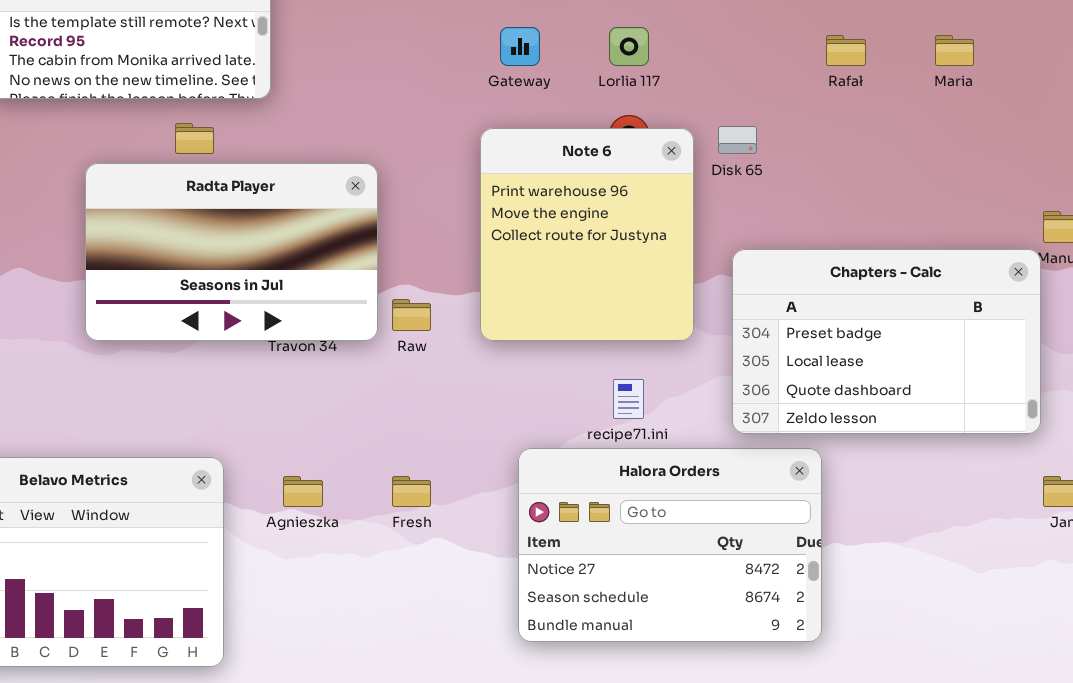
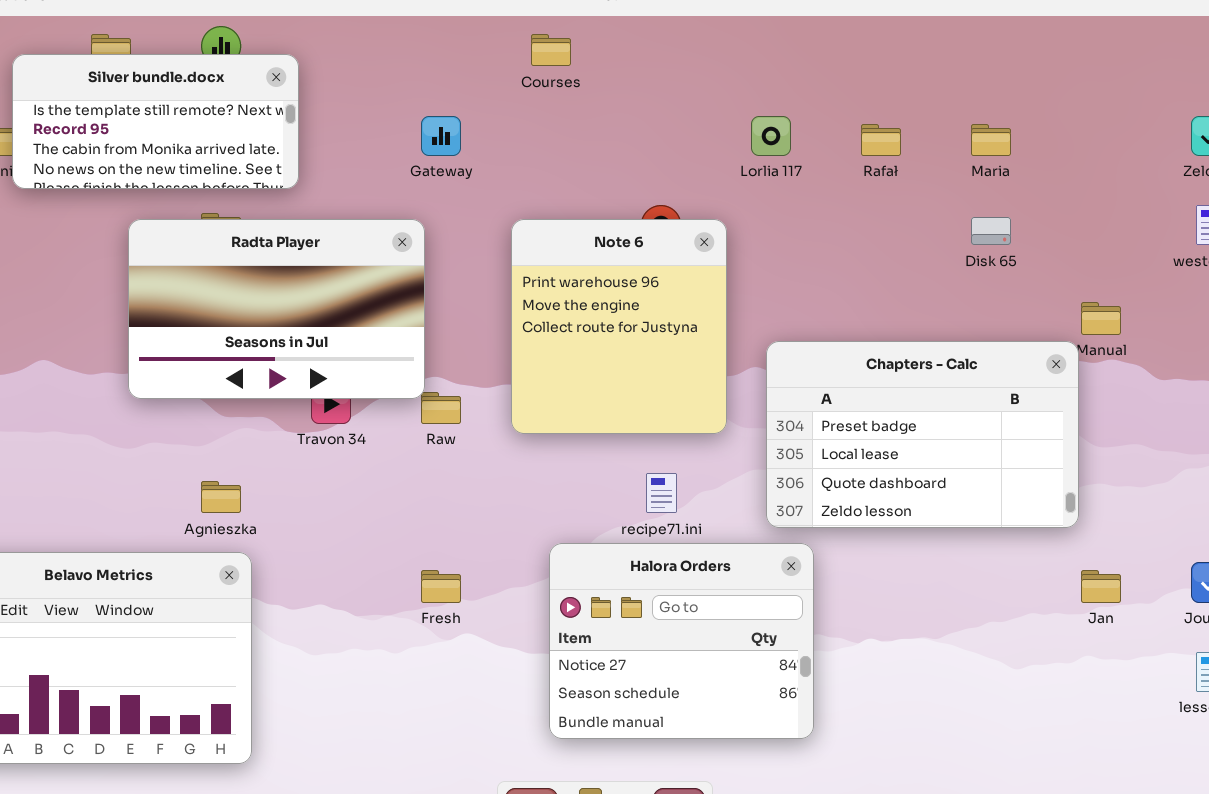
Gateway: [500,27,540,66] -> [421,116,461,156], moved
Lorlia 117: [609,27,649,66] -> [751,116,791,156], moved
Disk 65: [718,126,757,154] -> [971,217,1011,245], moved
Radta Player: [85,163,378,341] -> [128,219,425,399], moved
Halora Orders: [518,448,822,642] -> [549,543,814,739], resized
Agnieszka: [283,476,323,507] -> [201,481,241,513], moved

